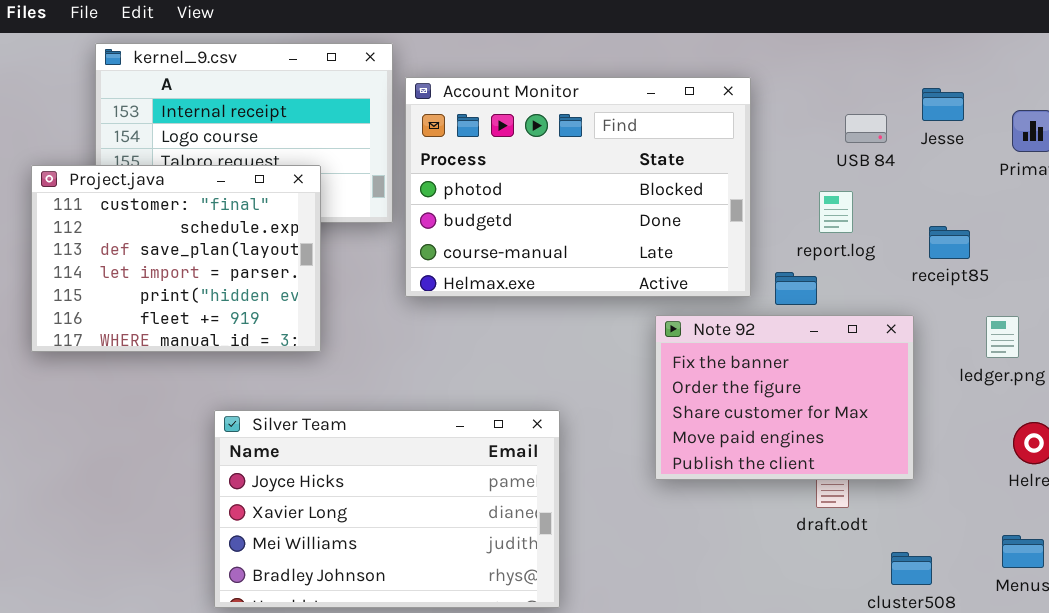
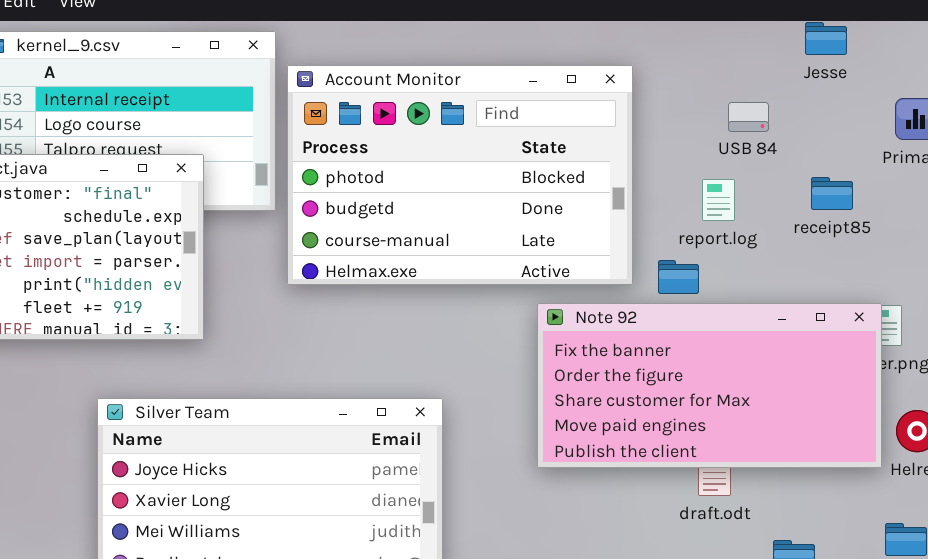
Jesse: [922,88,964,121] -> [805,22,847,55], moved
receipt85: [929,226,970,259] -> [811,177,853,210], moved
Note 92: [655,315,914,480] -> [537,303,882,468], resized

